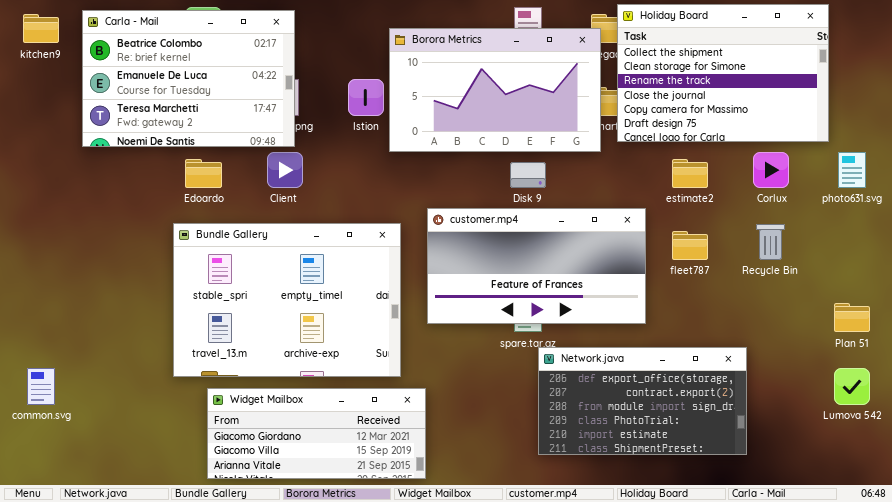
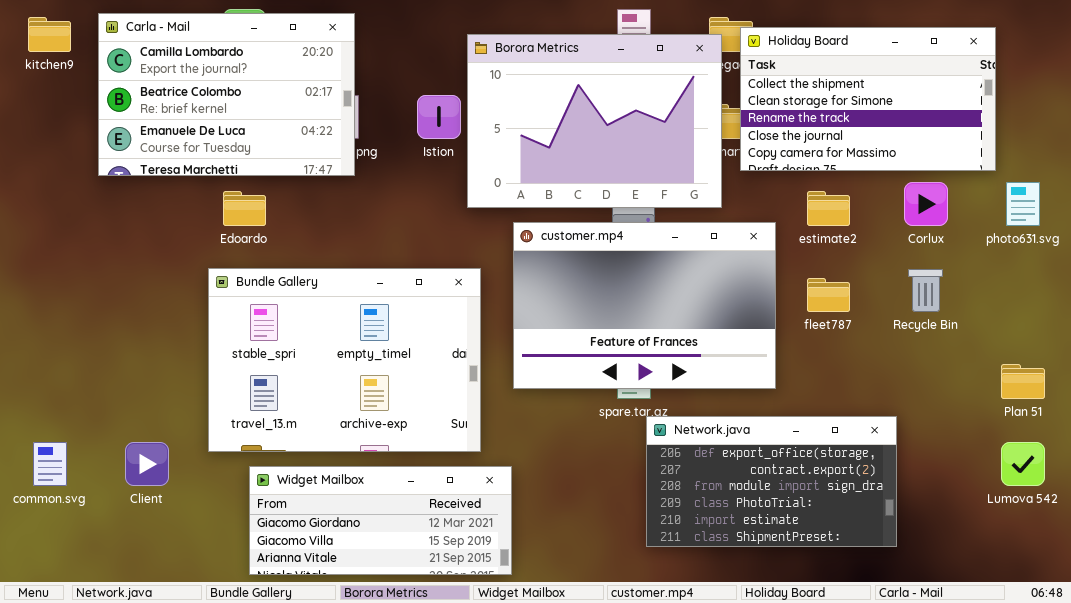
Holiday Board: [617,4,829,142] -> [740,27,996,171], resized
Carla - Mail: [82,10,295,147] -> [98,13,355,176], scrolled up 1 row
Borora Metrics: [389,28,601,152] -> [467,34,722,208], resized
Client: [267,152,303,188] -> [125,442,169,486], moved
customer.mp4: [427,208,646,324] -> [513,222,776,389], resized

